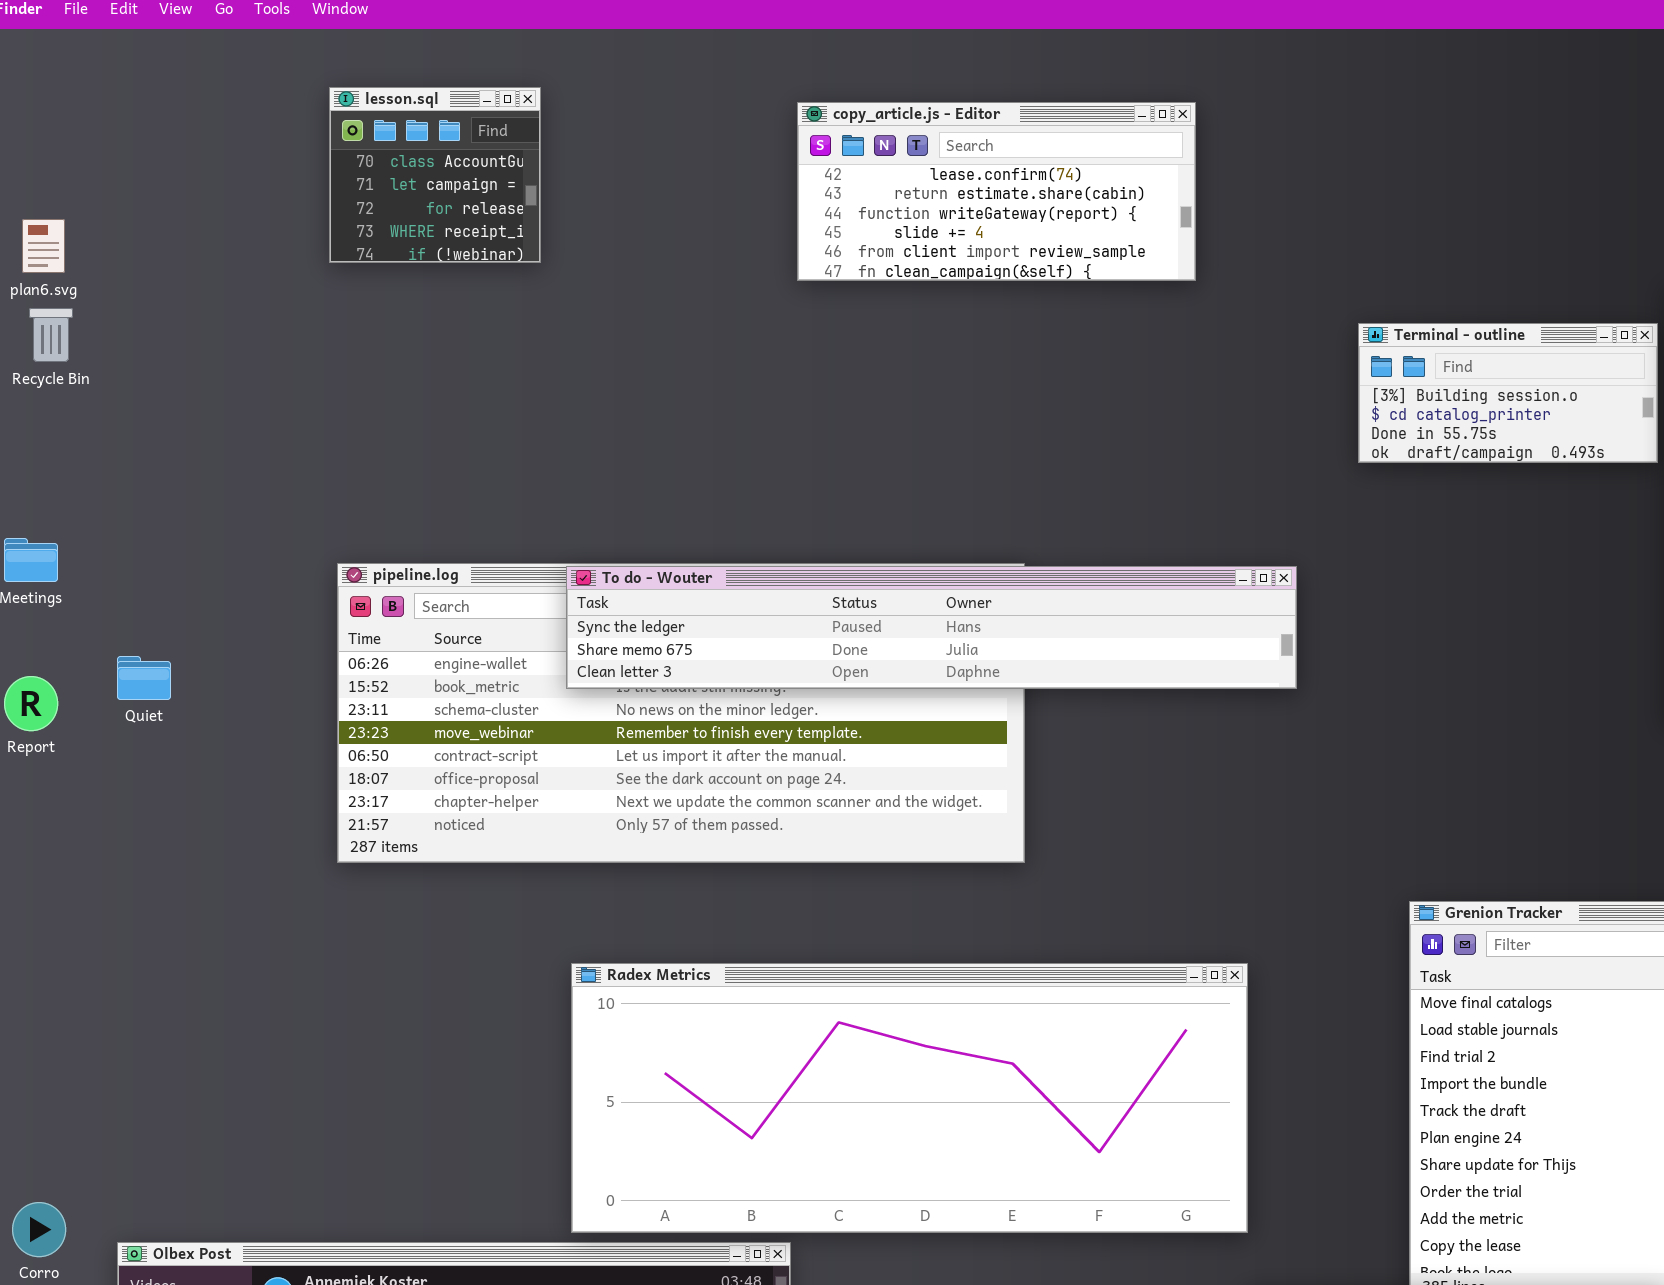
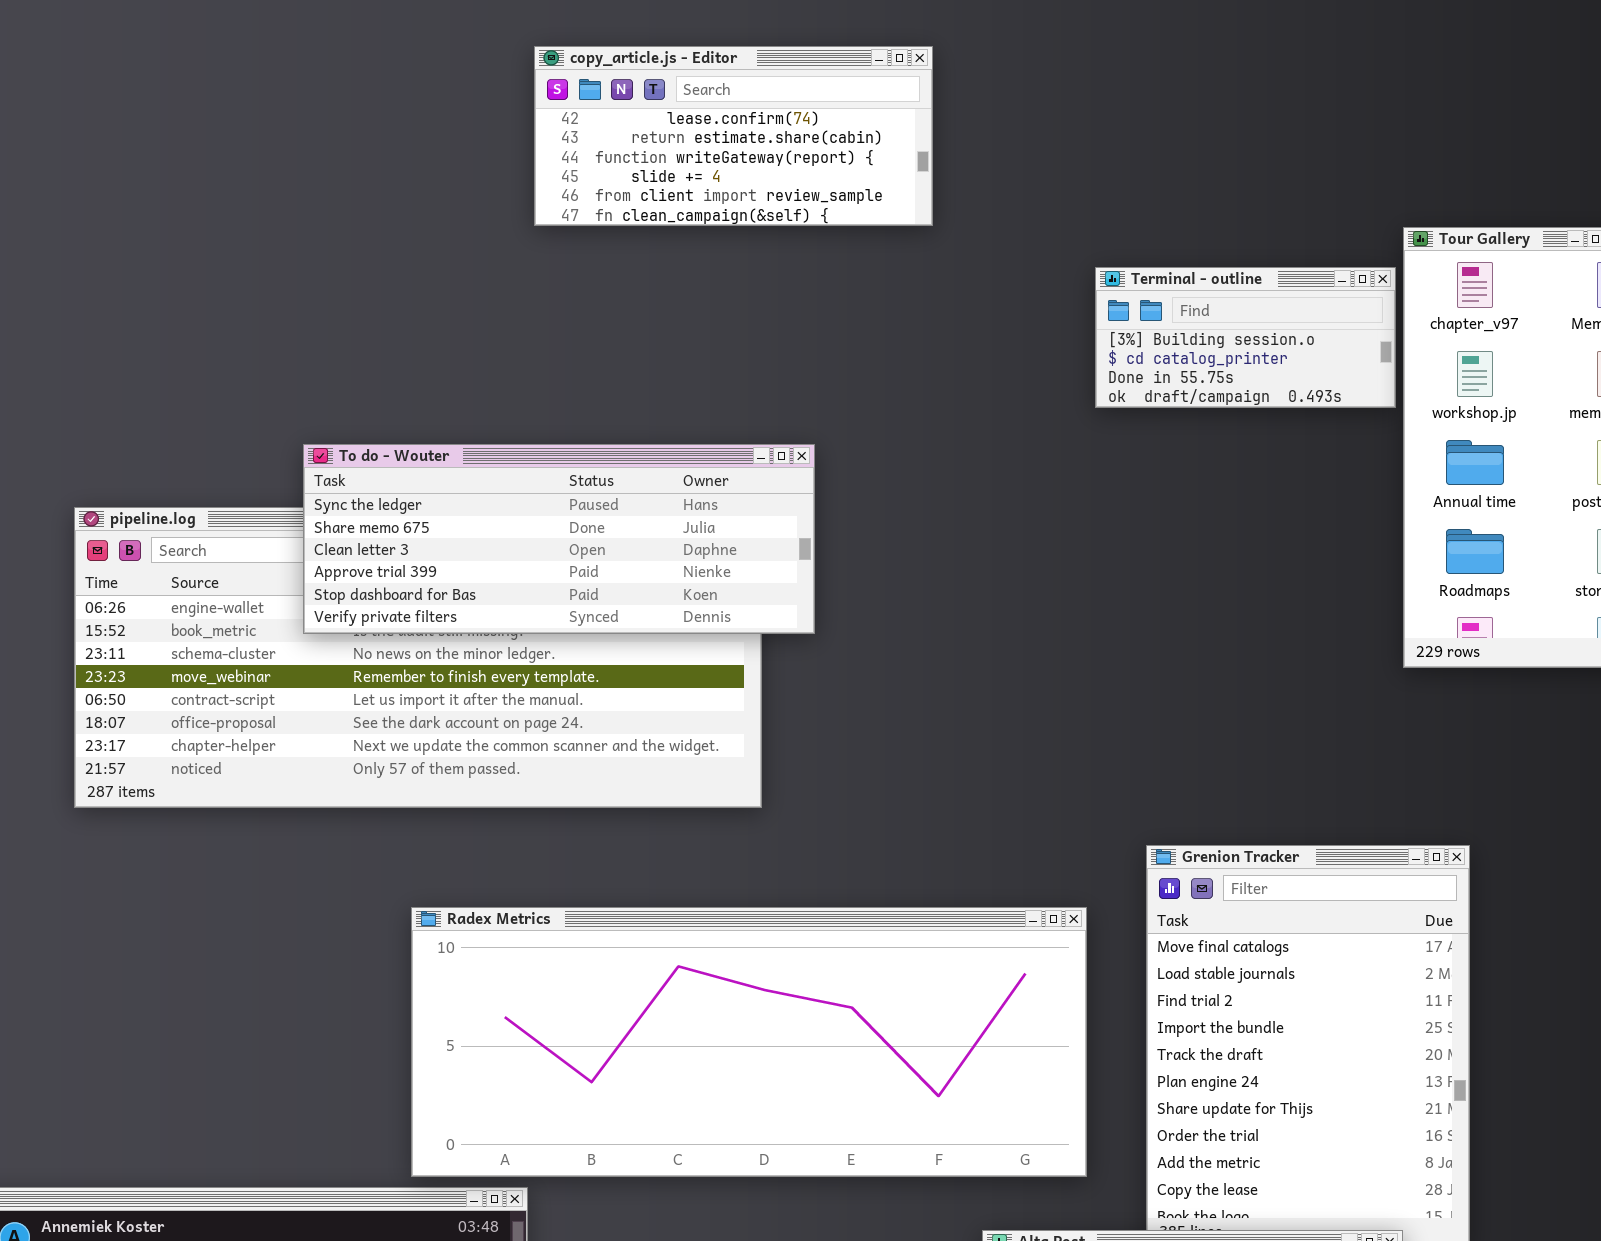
lesson.sql: [329,87,541,263] -> none, closed
To do - Wouter: [566,566,1297,689] -> [303,444,815,634], resized
Radex Metrics: [571,963,1248,1233] -> [411,907,1087,1177], moved

